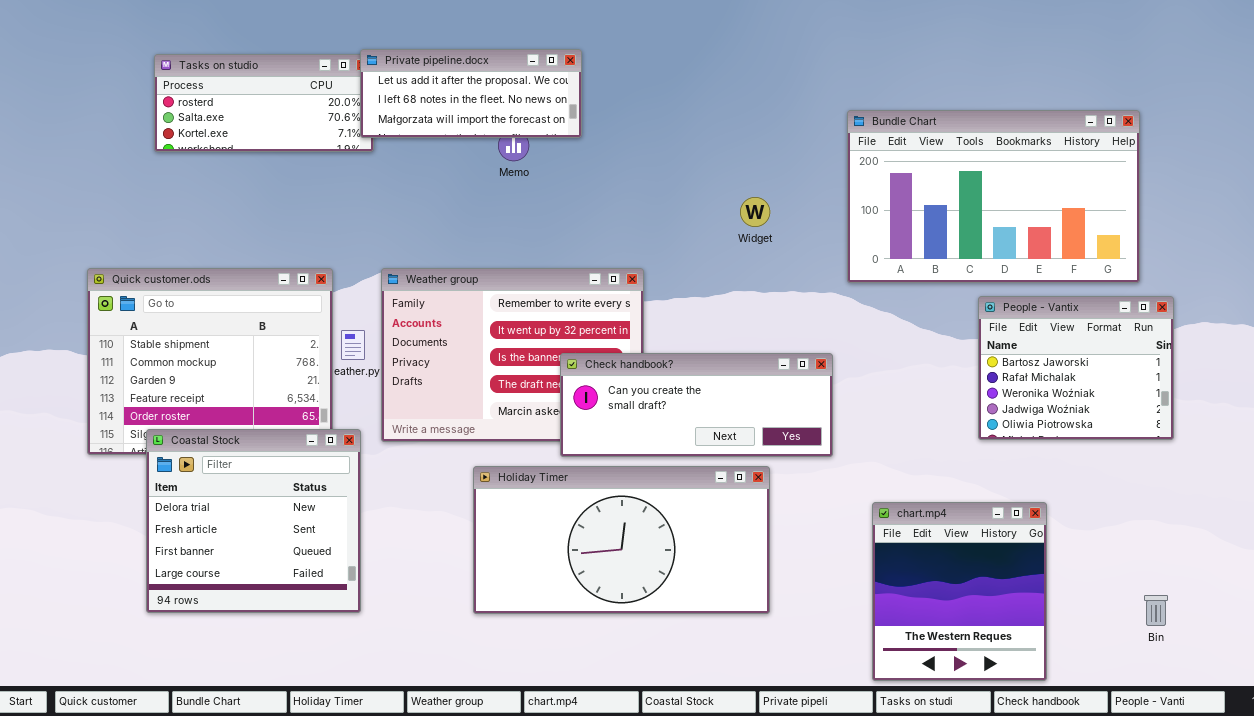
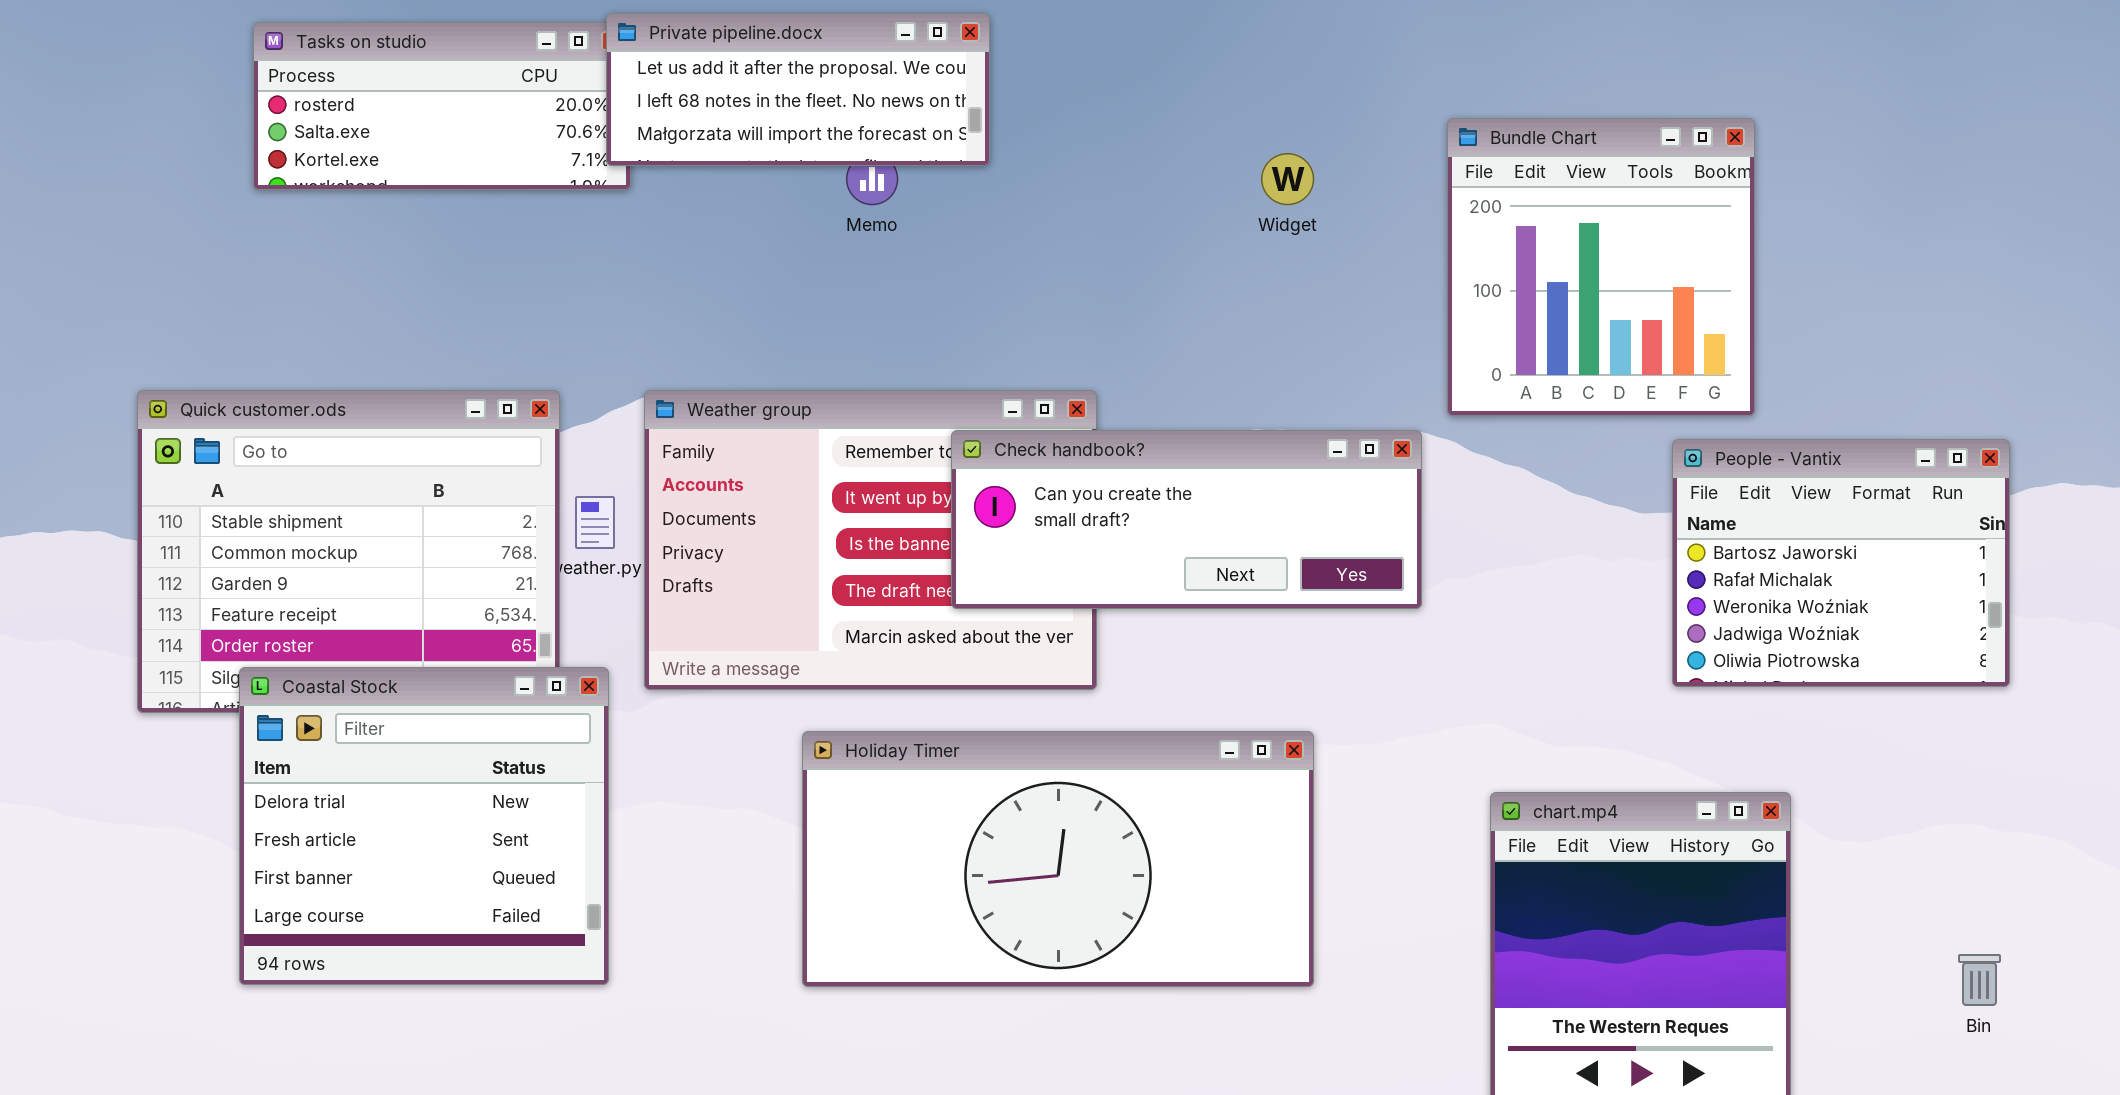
Bundle Chart: [847,110,1140,283] -> [1447,118,1755,416], resized
Widget: [740,197,770,227] -> [1261,153,1314,205], moved
Check handbook?: [560,353,833,457] -> [951,430,1422,609], moved

